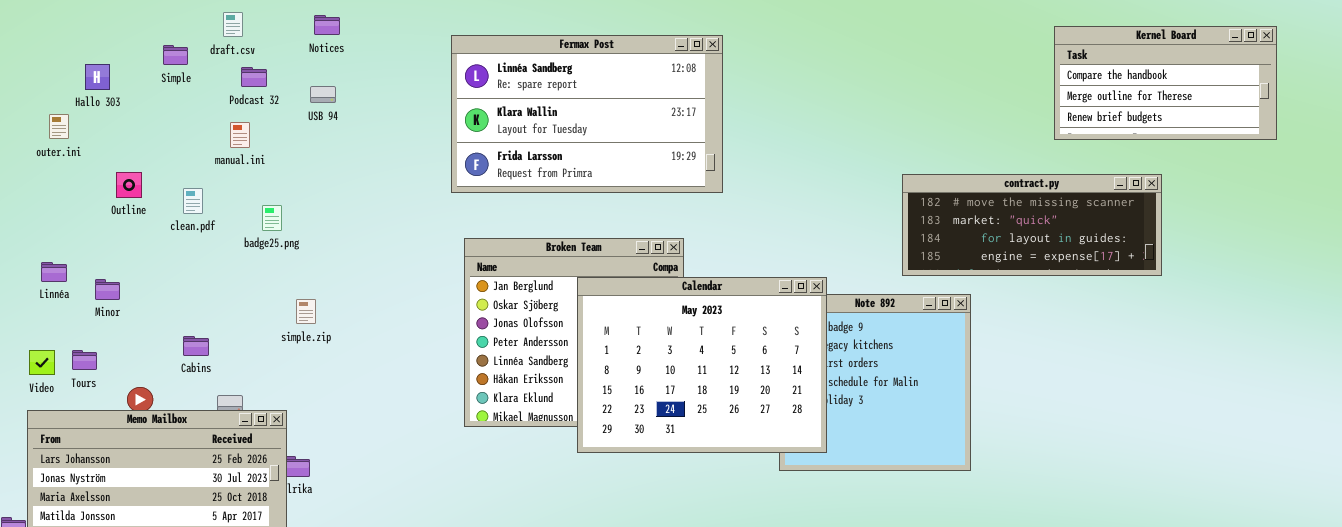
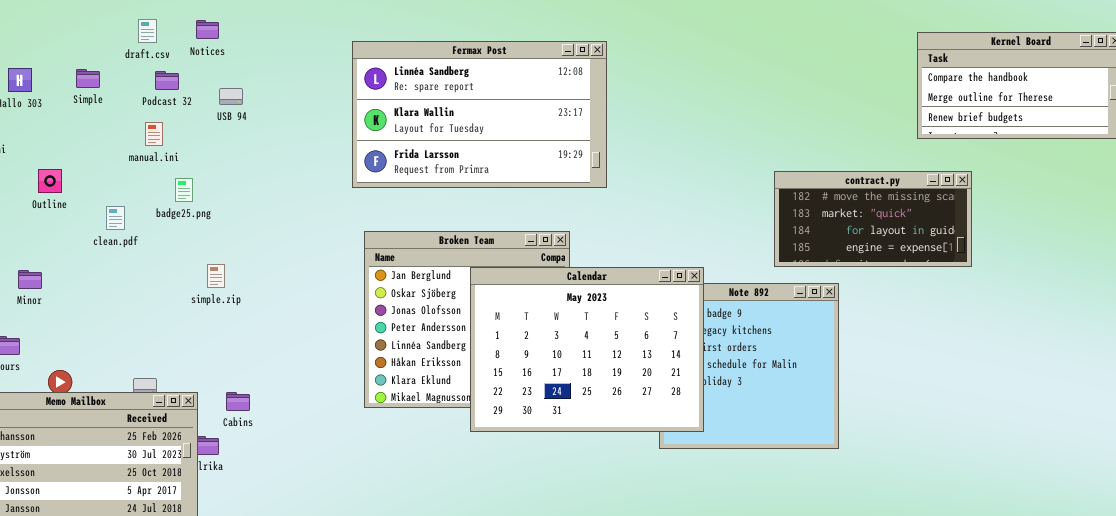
Notices: [314,15,340,35] -> [196,20,219,39], moved
Simple: [163,45,188,65] -> [76,69,100,88], moved
contract.py: [902,174,1162,276] -> [774,171,972,267], resized
clean.pdf: [183,188,203,214] -> [106,206,125,230], moved
badge25.png: [262,205,282,231] -> [175,178,193,202], moved
simple.zip: [296,299,316,324] -> [207,264,225,288], moved
Cabins: [183,336,209,356] -> [226,392,250,411], moved

